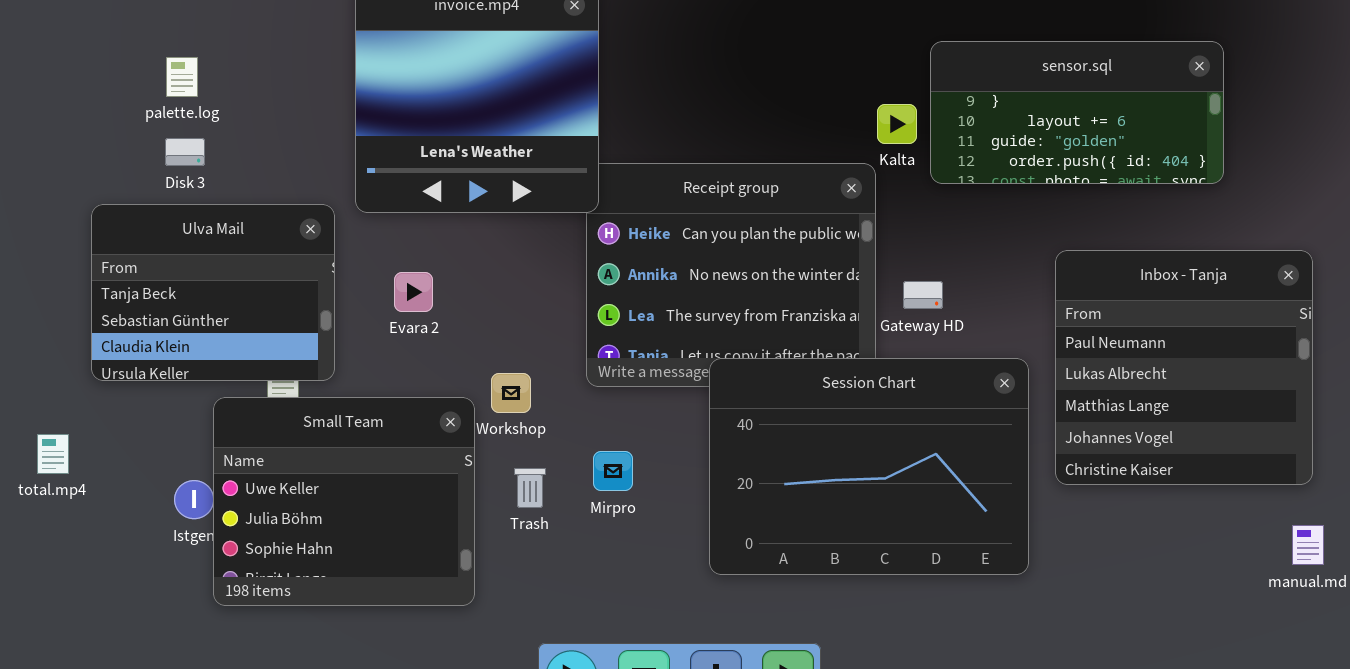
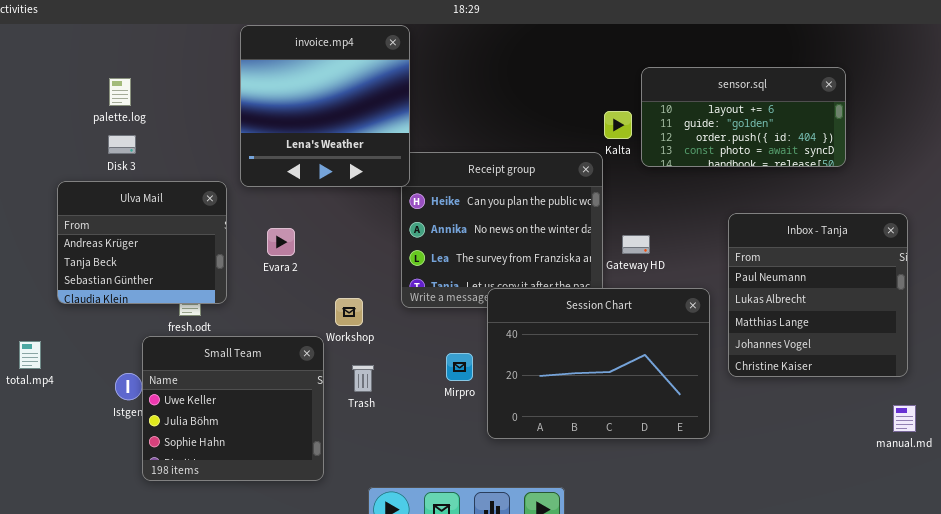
sensor.sql: [930,41,1224,184] -> [641,67,846,167], scrolled down 1 row
Ulva Mail: [91,204,335,381] -> [57,181,227,304], scrolled up 1 row
Small Team: [213,397,475,606] -> [142,336,324,481], moved
Mirpro: [593,451,633,491] -> [446,353,473,381], moved

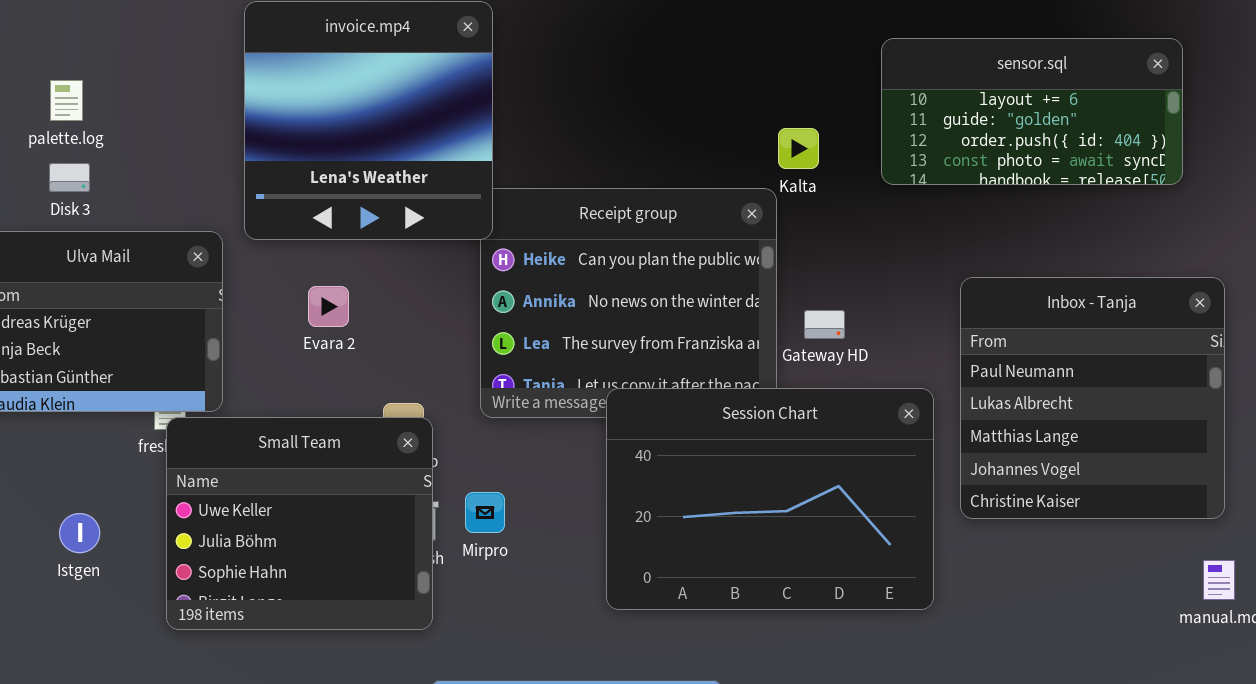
sensor.sql: [641,67,846,167] -> [881,38,1183,185], moved
Evara 2: [267,228,295,256] -> [308,286,349,327], moved
Small Team: [142,336,324,481] -> [166,417,433,630], moved
Mirpro: [446,353,473,381] -> [465,492,505,533], moved

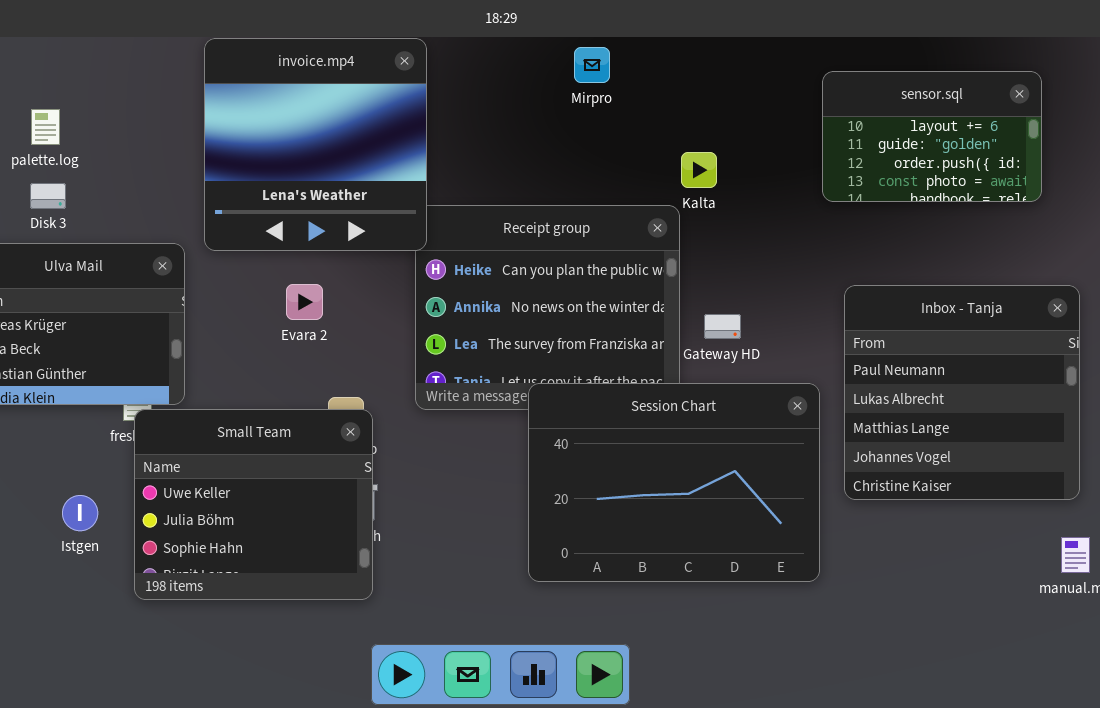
sensor.sql: [881,38,1183,185] -> [822,71,1042,202], resized
Evara 2: [308,286,349,327] -> [286,284,323,320], moved
Mirpro: [465,492,505,533] -> [574,47,610,83], moved
Istgen: [59,513,100,553] -> [62,495,98,531], moved

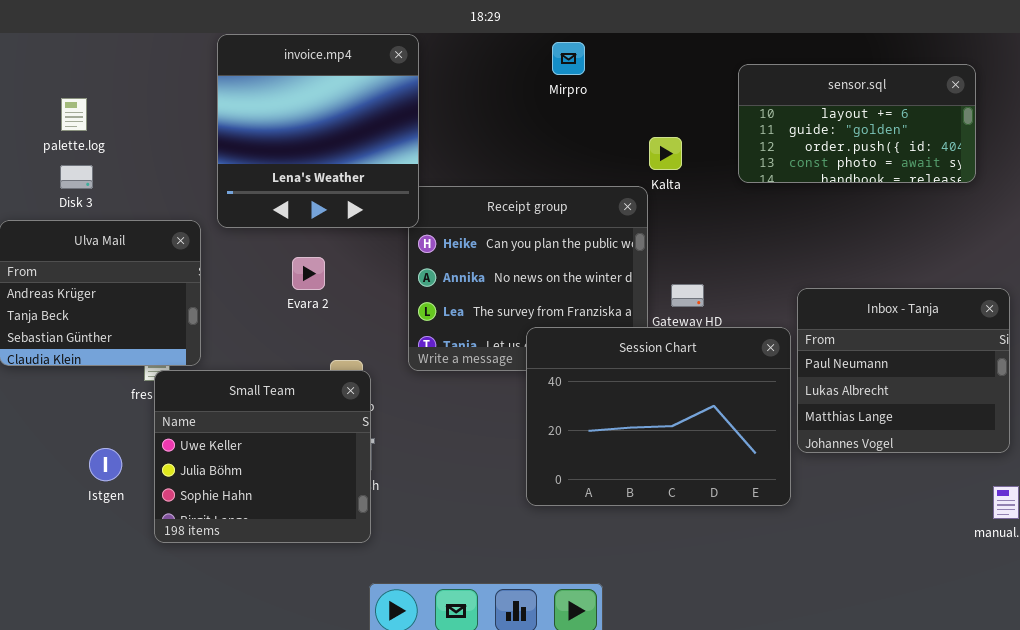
sensor.sql: [822,71,1042,202] -> [738,64,976,183], resized
Inbox - Tanja: [844,285,1080,500] -> [797,288,1010,453], resized
Session Chart: [528,383,820,582] -> [526,327,791,506], moved

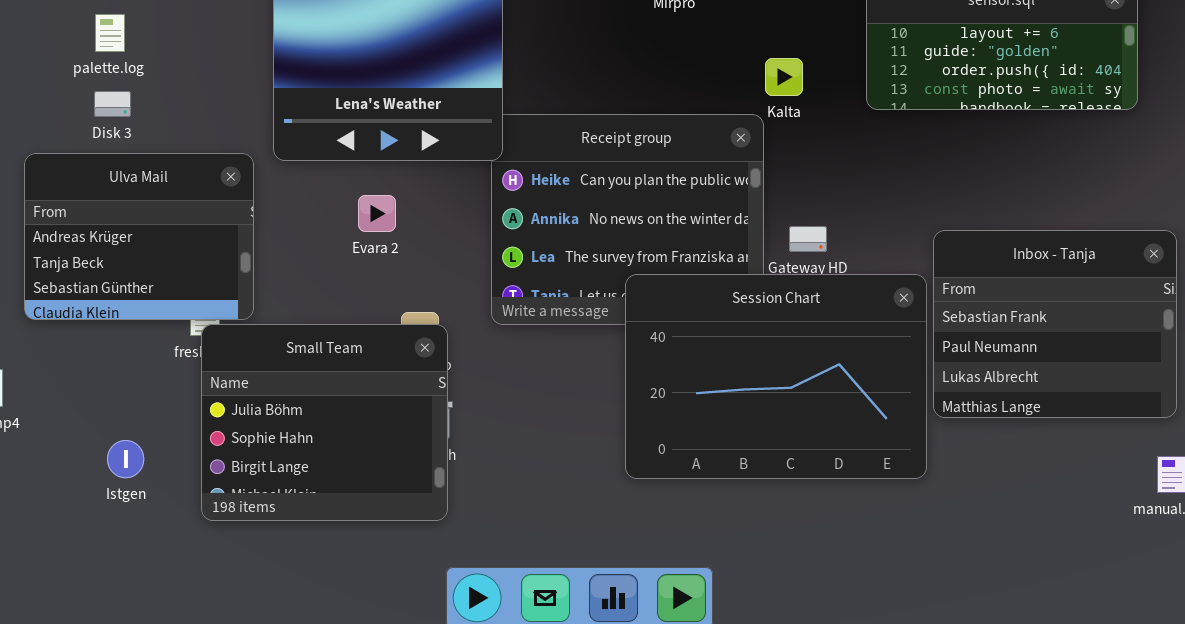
Inbox - Tanja: [797,288,1010,453] -> [933,230,1177,418], scrolled up 1 row
Small Team: [154,370,371,543] -> [201,324,448,521], scrolled down 1 row
Istgen: [89,448,122,481] -> [107,440,144,478], moved

